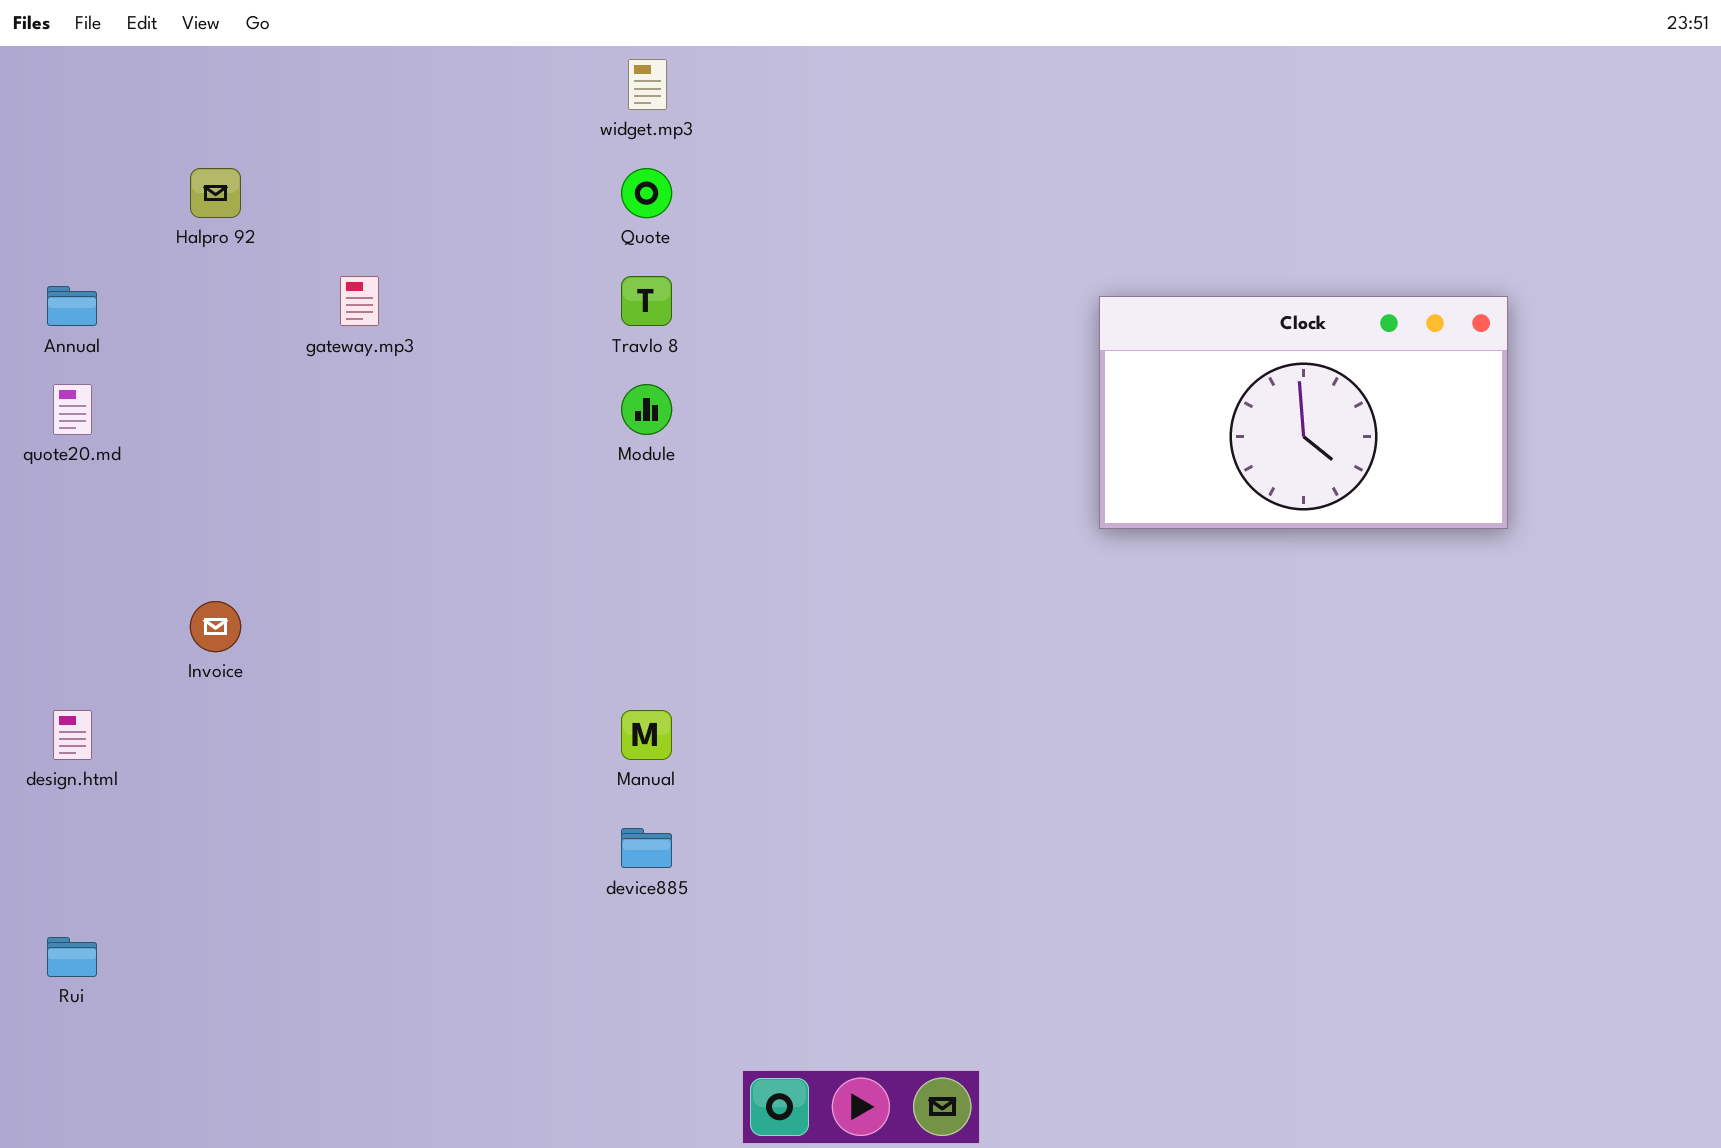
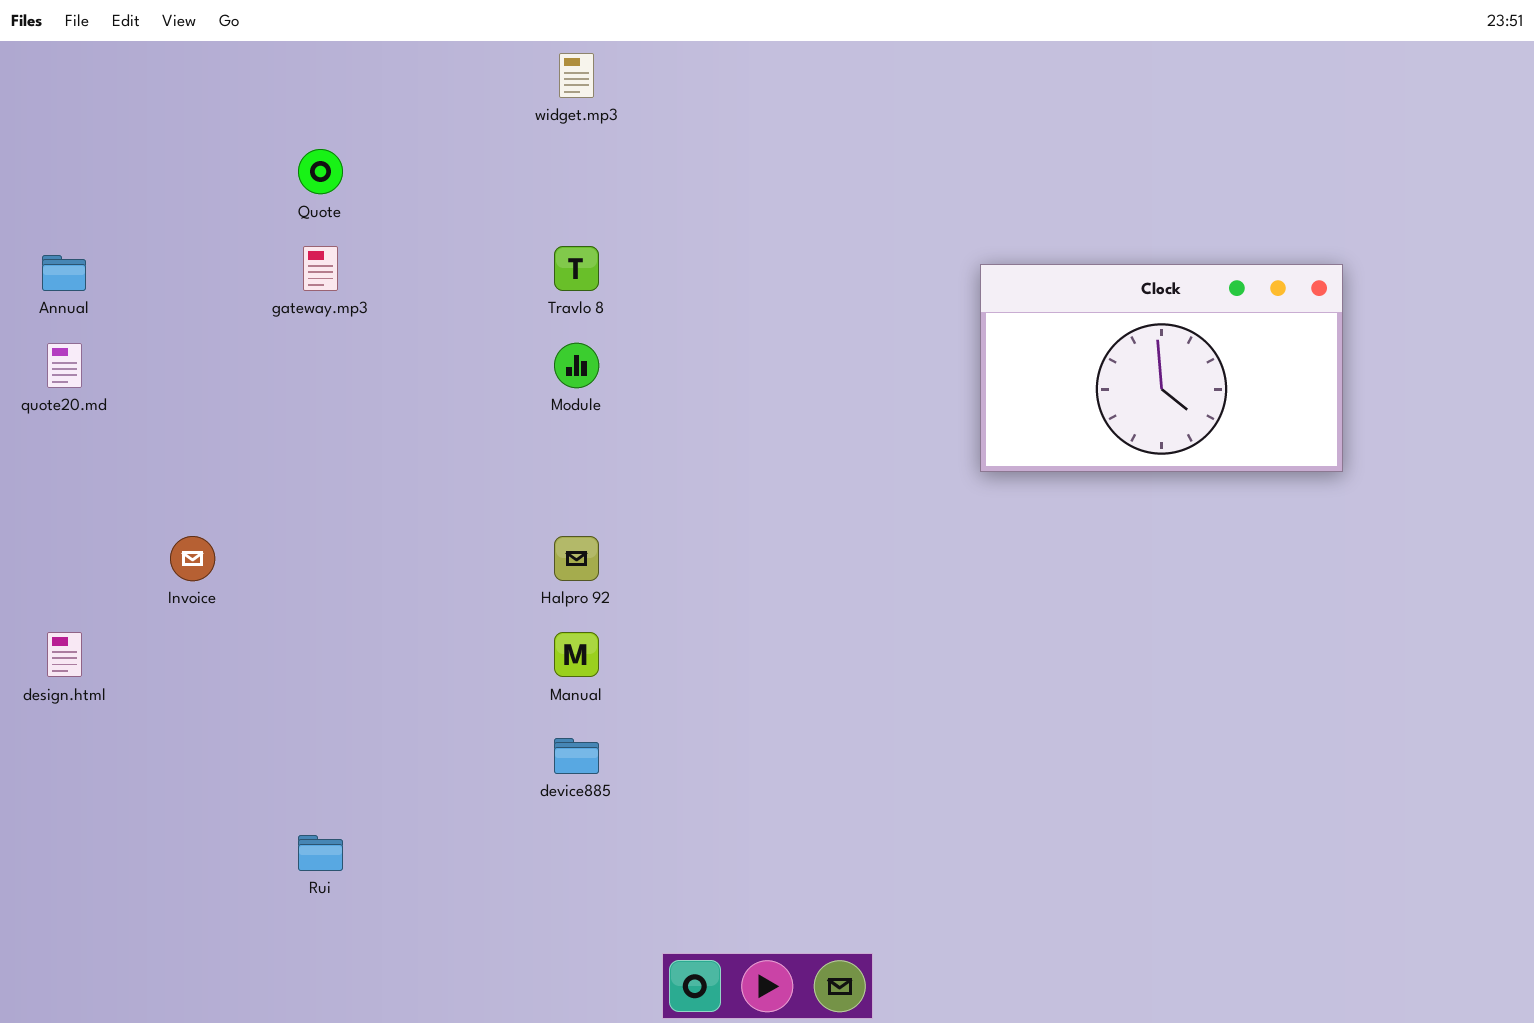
Halpro 92: [190,168,241,218] -> [554,536,599,581], moved
Quote: [621,168,672,218] -> [298,149,343,194], moved
Rui: [47,937,97,977] -> [298,835,343,871], moved

